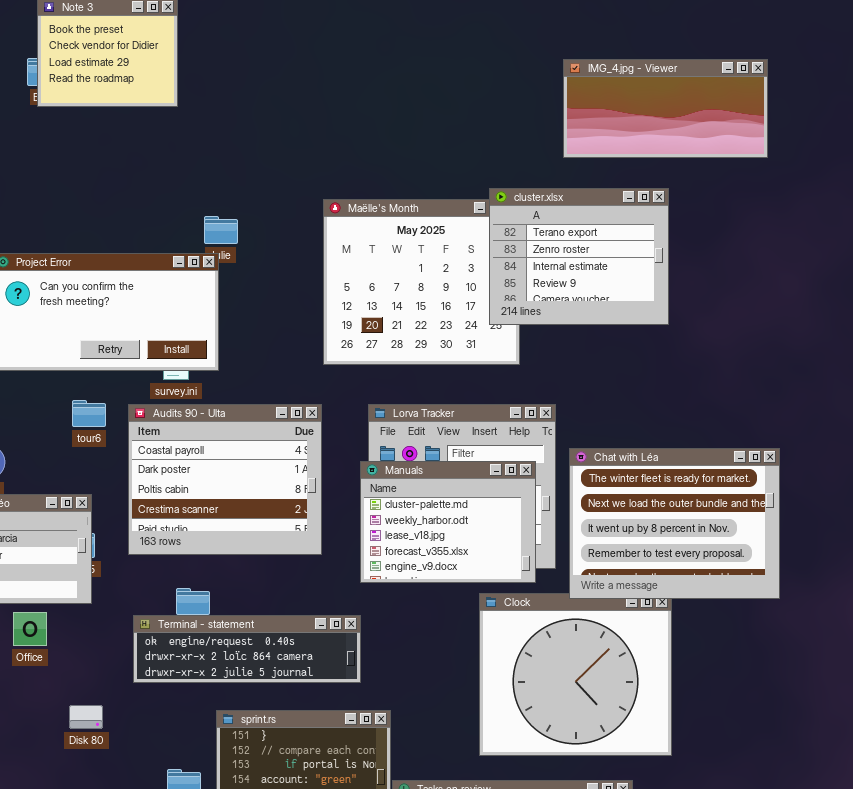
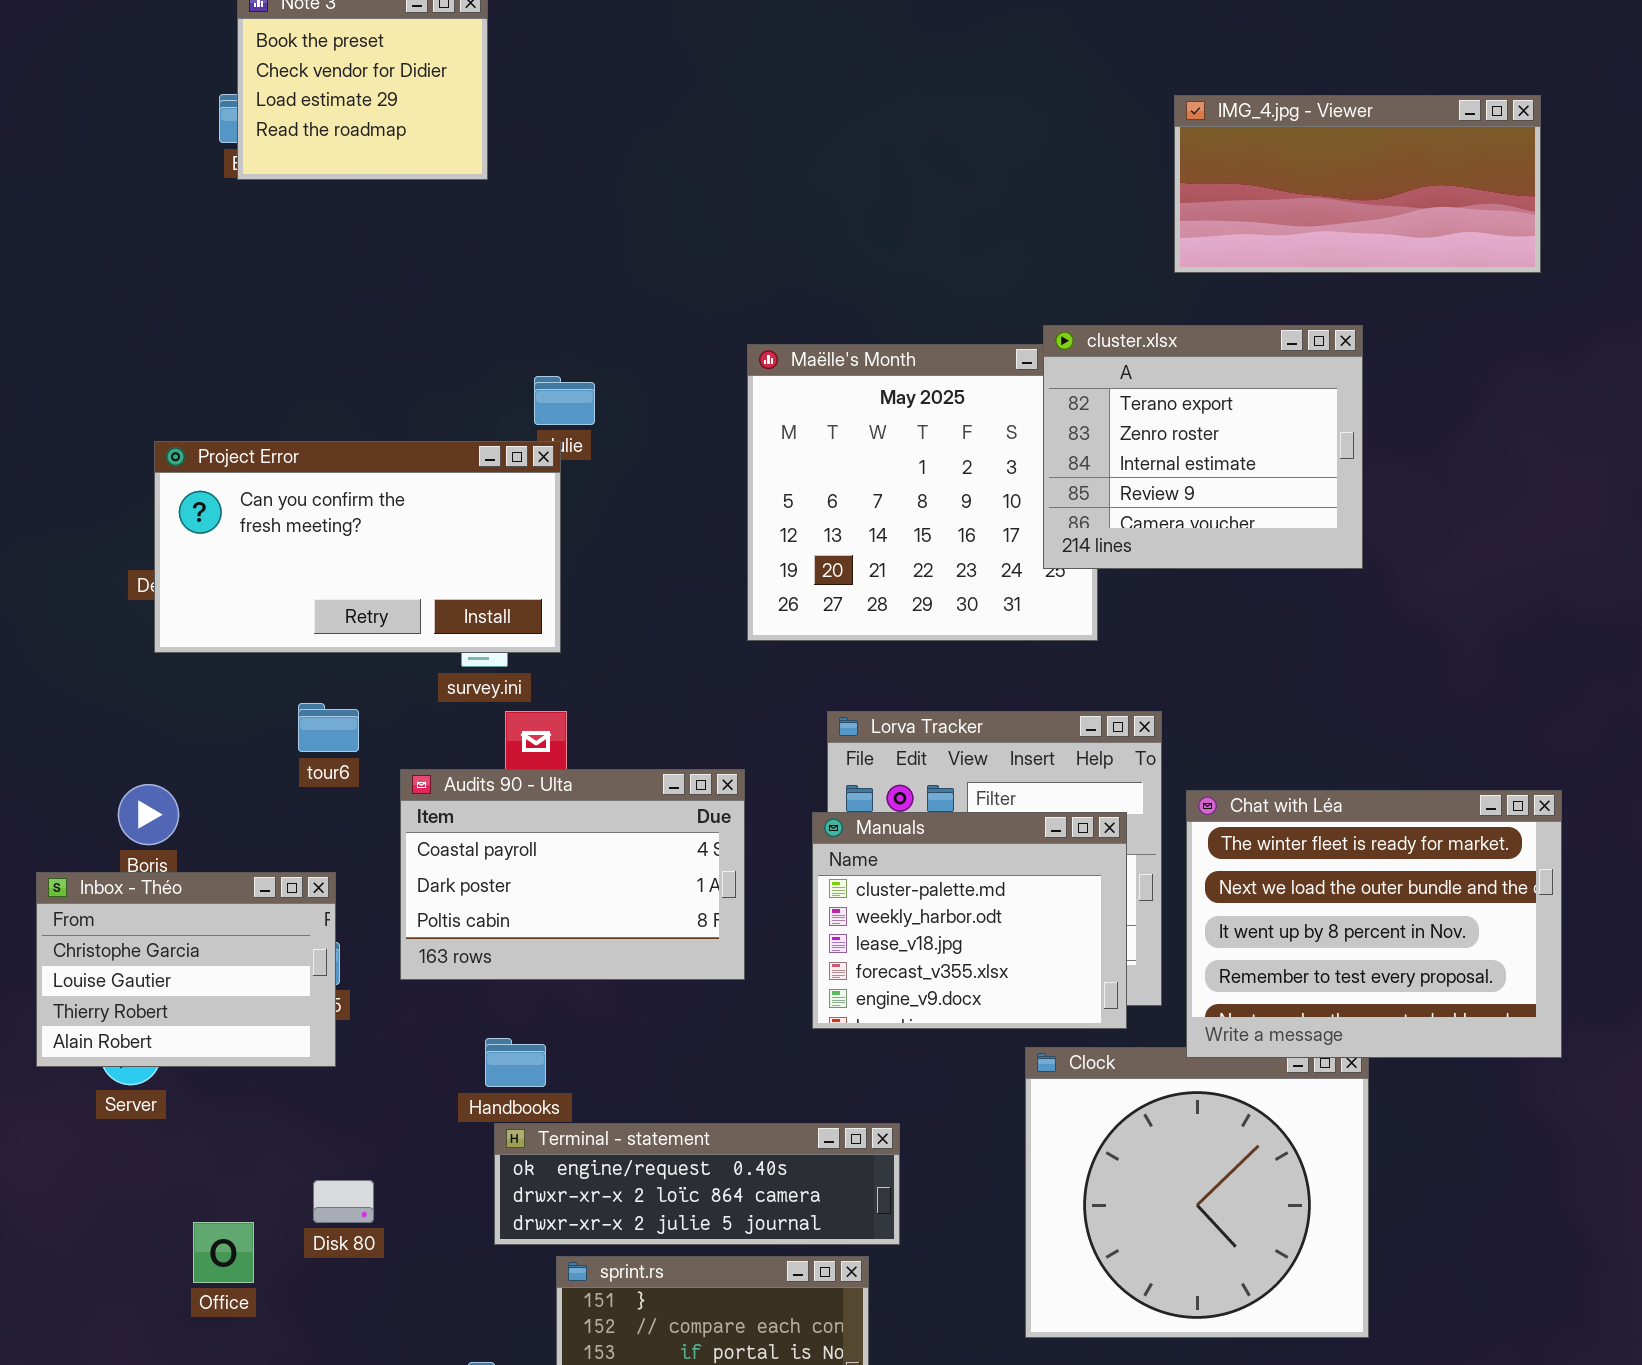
Audits 90 - Ulta: [128,404,322,555] -> [400,769,745,980], resized
Office: [13,612,47,646] -> [193,1222,254,1283], moved
Terminal - statement: [133,615,361,683] -> [494,1123,900,1245], moved
Disk 80: [69,705,103,729] -> [313,1180,374,1223], moved

